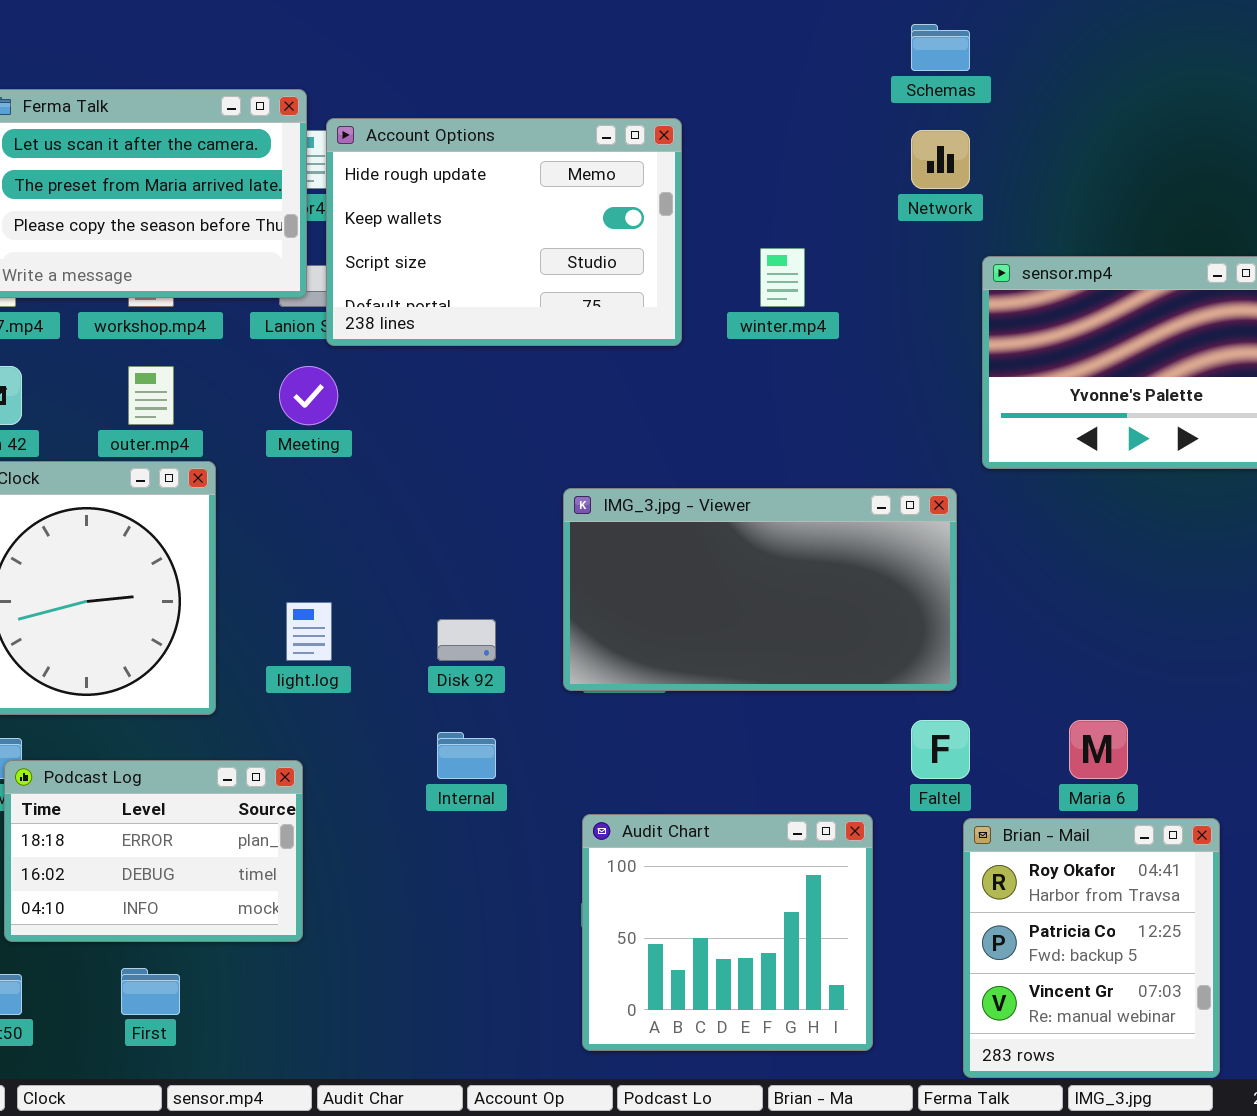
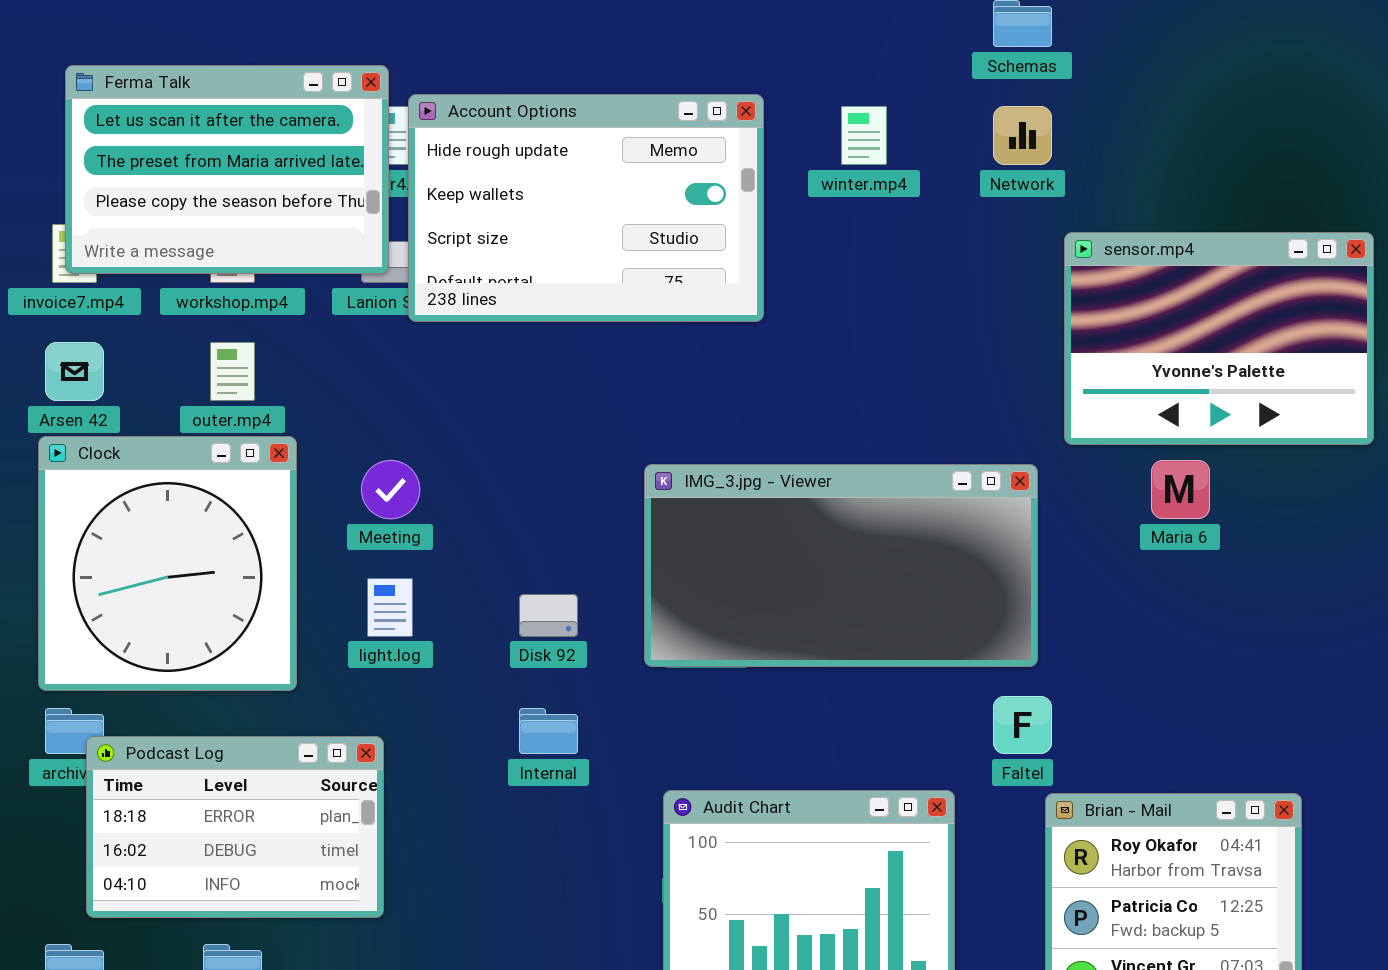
winter.mp4: [760,248,805,307] -> [841,106,887,165], moved
Meeting: [279,366,338,425] -> [361,460,420,519], moved
Maria 6: [1069,720,1128,779] -> [1151,460,1210,519], moved

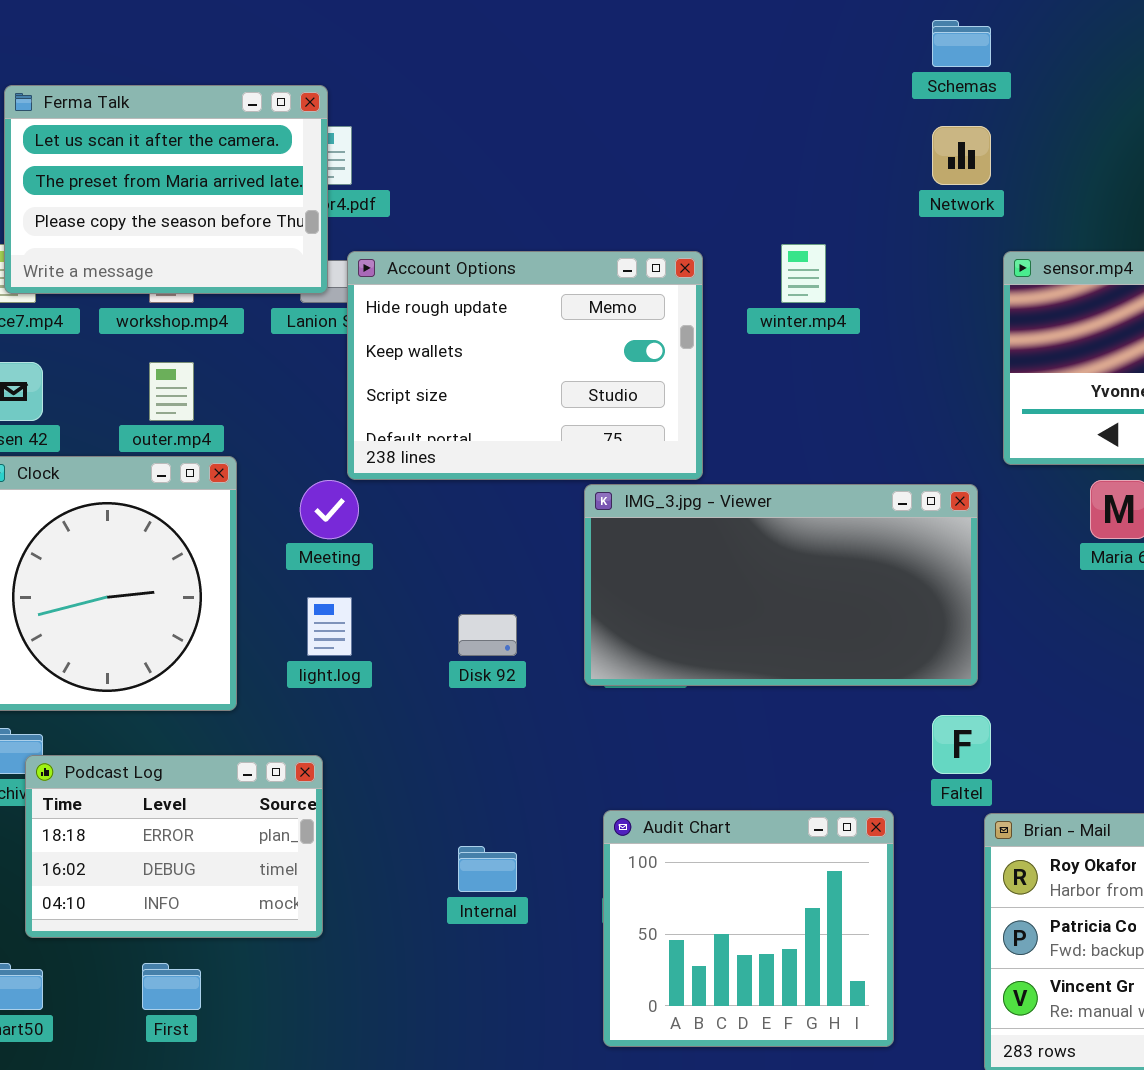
Account Options: [408,94,764,322] -> [347,251,703,480], moved
winter.mp4: [841,106,887,165] -> [781,244,826,303], moved
Internal: [519,708,578,754] -> [458,846,517,892], moved

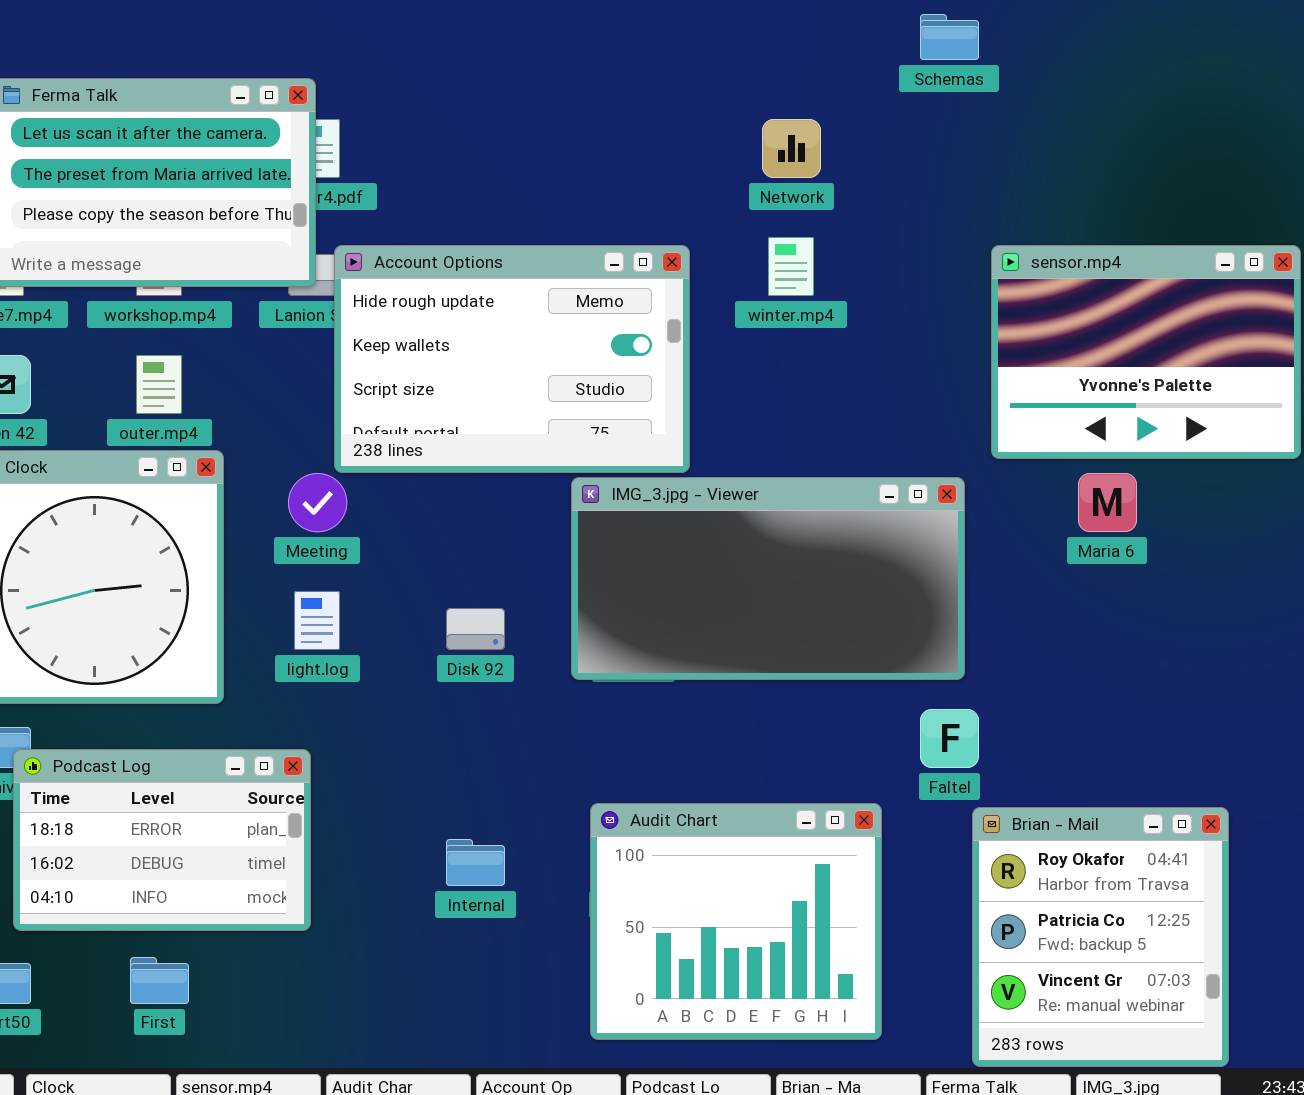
Network: [932,126,991,185] -> [762,119,821,178], moved

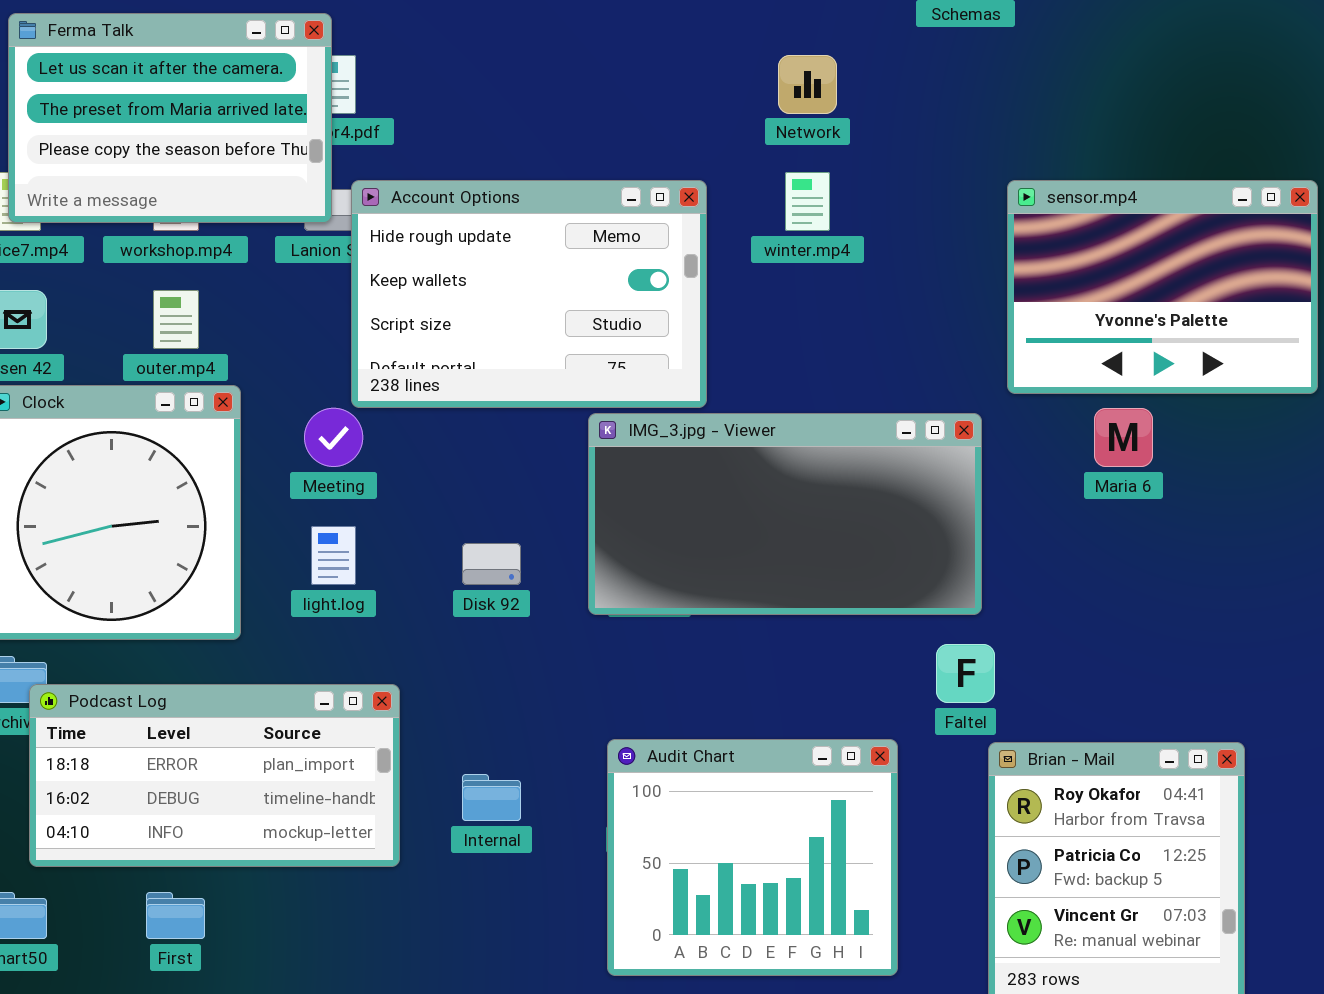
Podcast Log: [13,749,311,931] -> [29,684,400,867], resized

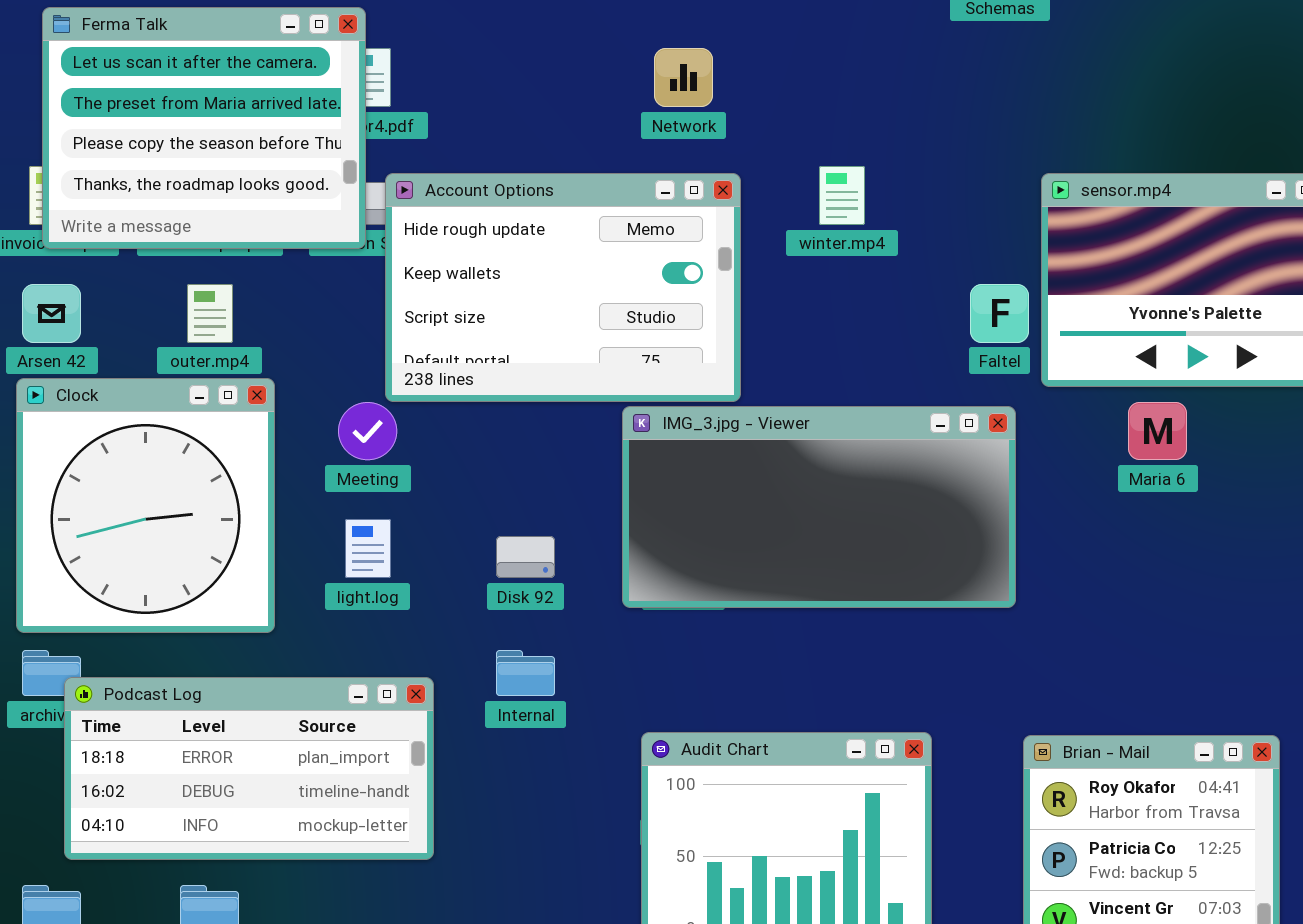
Ferma Talk: [8,13,332,223] -> [42,7,366,249], resized
Network: [778,55,837,114] -> [654,48,713,107], moved
Faltel: [936,644,995,703] -> [970,284,1029,343], moved
Internal: [462,774,521,821] -> [496,650,555,696], moved

